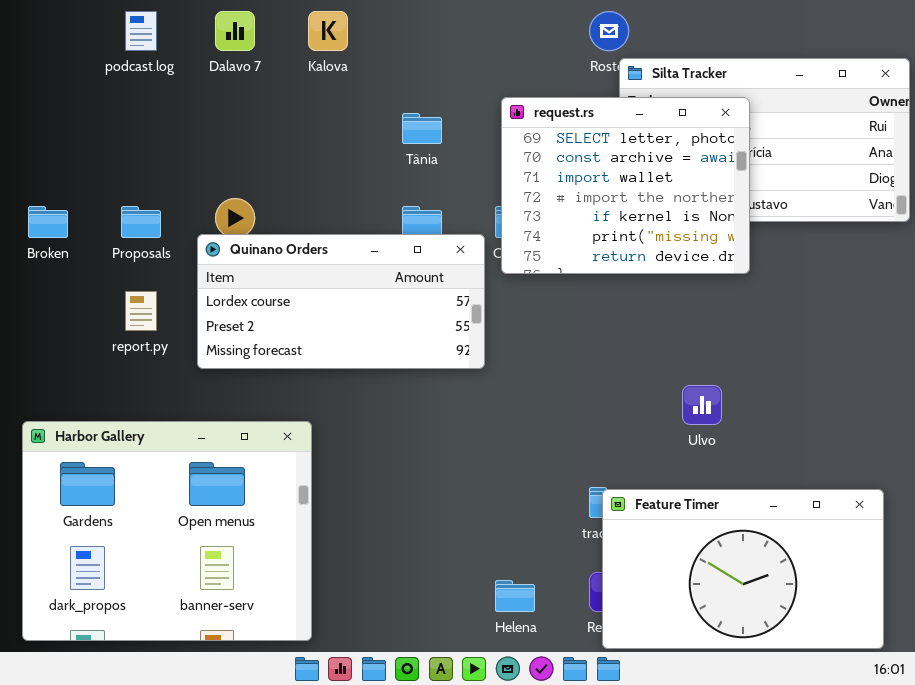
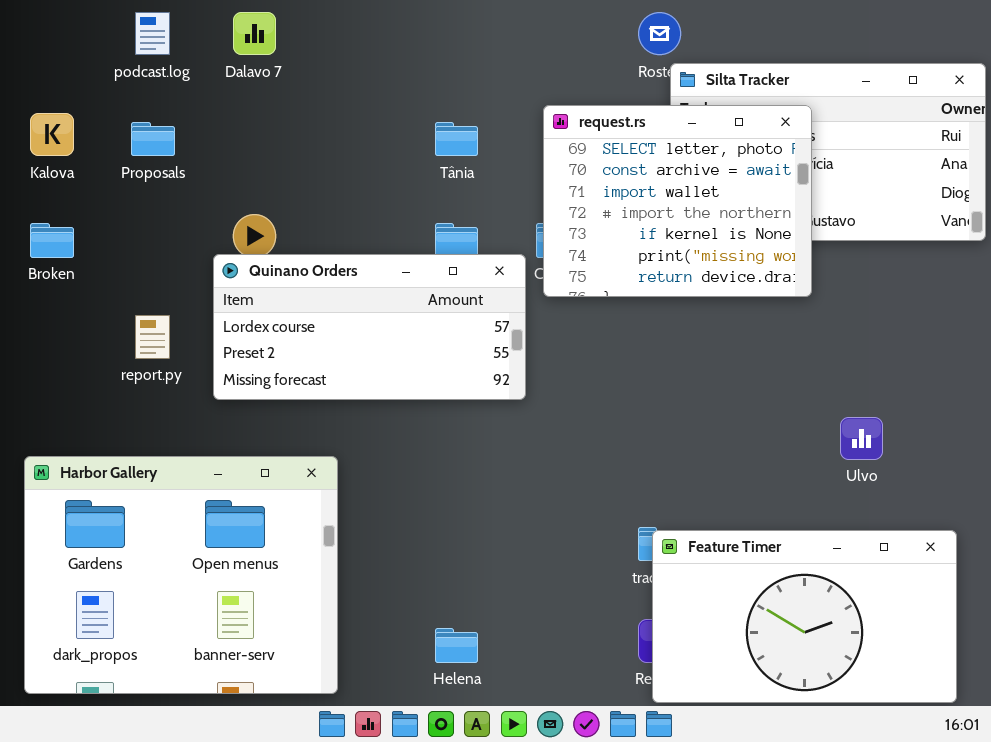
Kalova: [308,11,348,51] -> [30,113,74,156], moved
Proposals: [121,206,161,238] -> [131,122,175,156], moved
Ulvo: [682,385,722,425] -> [840,417,883,460], moved
Helena: [495,580,535,612] -> [435,628,478,663], moved

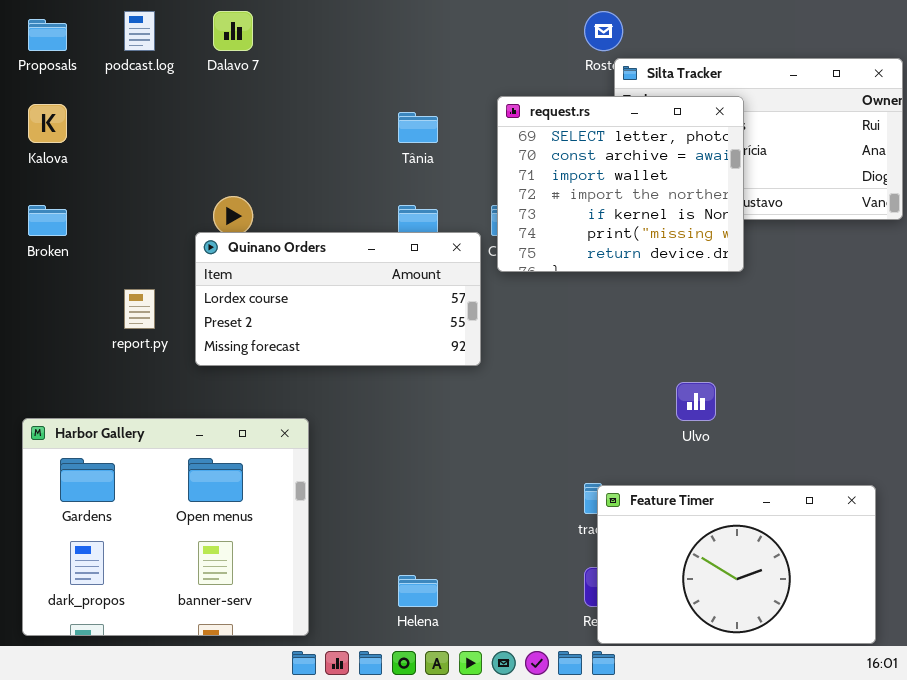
Proposals: [131,122,175,156] -> [28,19,67,51], moved
Ulvo: [840,417,883,460] -> [676,382,716,421], moved

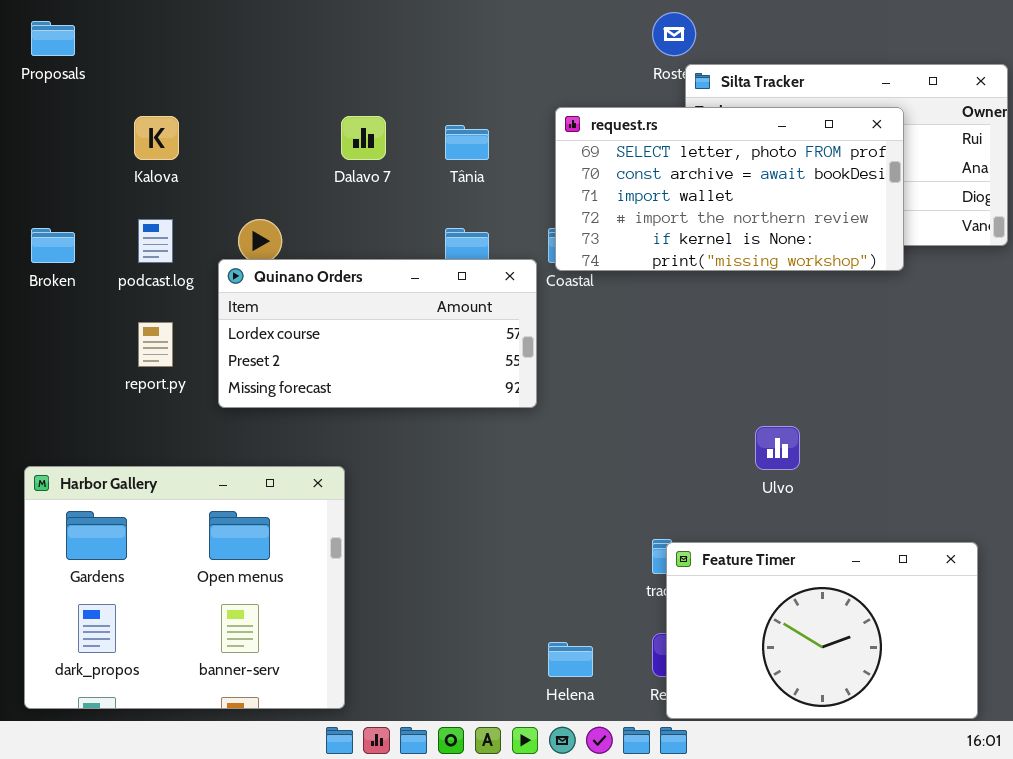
podcast.log: [124,11,155,51] -> [138,219,173,263], moved
Dalavo 7: [213,11,253,51] -> [341,116,386,160], moved
request.rs: [497,96,744,272] -> [555,107,904,271], resized
Kalova: [28,104,67,143] -> [134,116,179,160], moved
Helena: [398,575,438,607] -> [548,642,593,677], moved

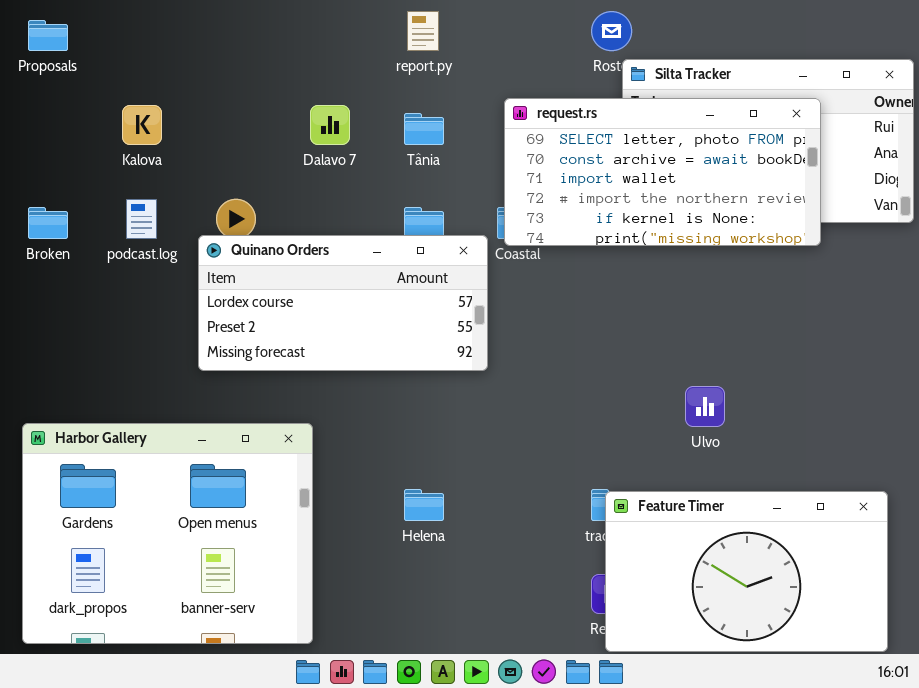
report.py: [138,322,173,367] -> [407,11,439,51], moved
Helena: [548,642,593,677] -> [404,489,444,521], moved

